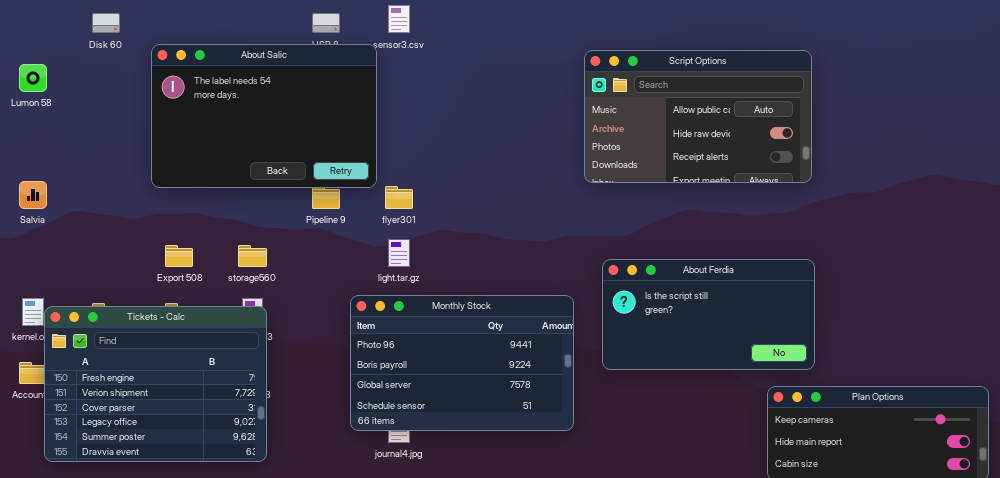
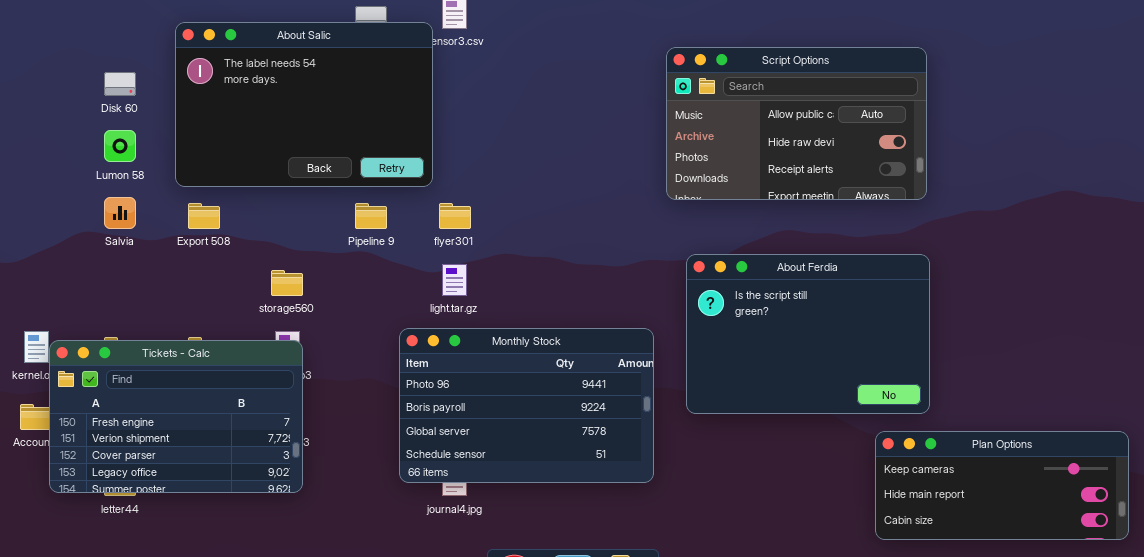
Disk 60: [92,13,120,33] -> [104,72,136,96], moved
About Salic: [151,44,377,188] -> [175,22,433,187], moved
Lumon 58: [19,64,47,92] -> [104,130,136,162], moved
Salvia: [19,181,47,209] -> [104,197,136,229], moved
Export 508: [165,245,193,267] -> [188,203,220,229], moved
About Ferdia: [602,259,815,370] -> [686,254,930,414], resized
Tickets - Calc: [44,306,267,462] -> [49,340,303,493], resized

